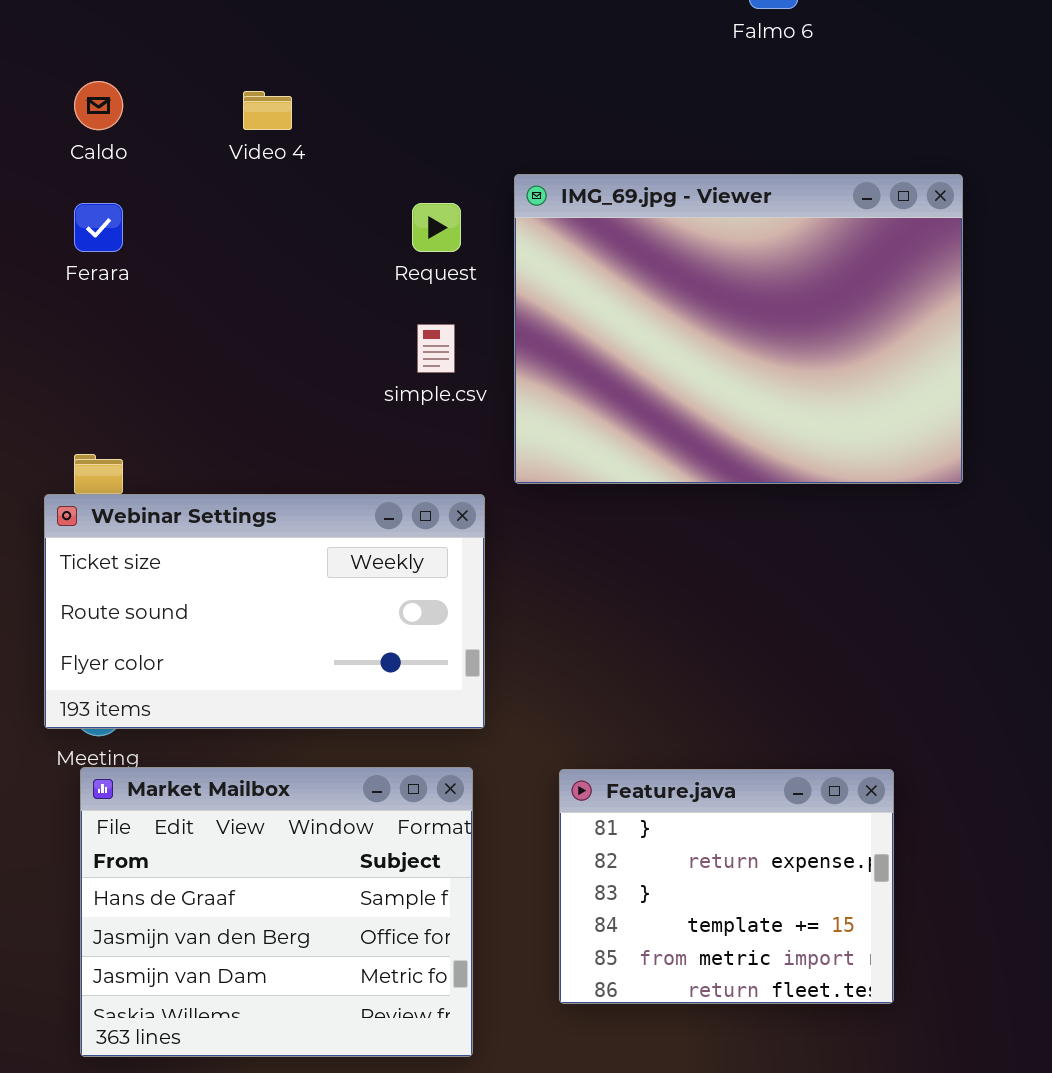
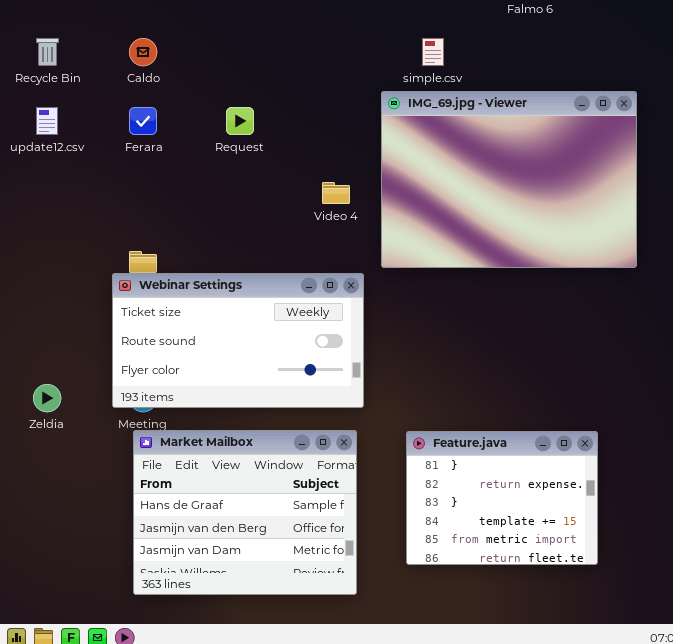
Video 4: [243,91,292,130] -> [322,182,350,204], moved
Request: [412,203,461,252] -> [226,107,254,135], moved
simple.csv: [417,324,455,373] -> [422,38,444,66], moved

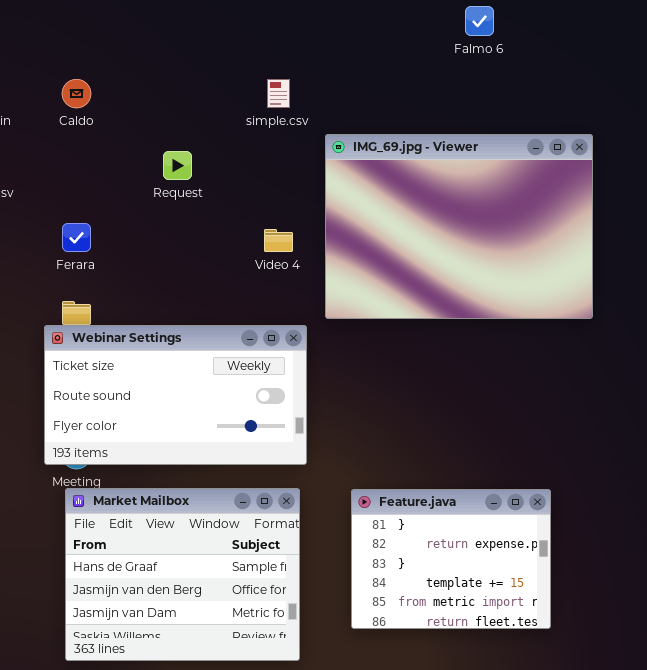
simple.csv: [422,38,444,66] -> [267,79,290,108], moved
Ferara: [129,107,157,135] -> [62,223,91,252], moved

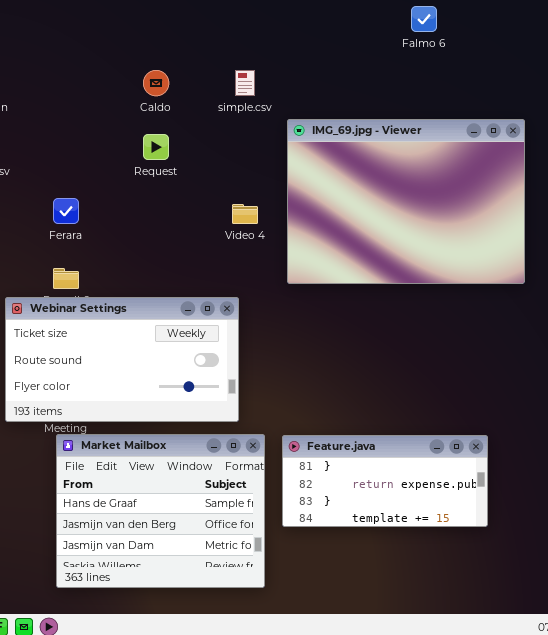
Caldo: [62,79,91,108] -> [143,70,169,96], moved
Webinar Settings: [44,325,307,465] -> [5,297,239,422], moved
Feature.java: [351,489,551,629] -> [282,435,488,527], resized

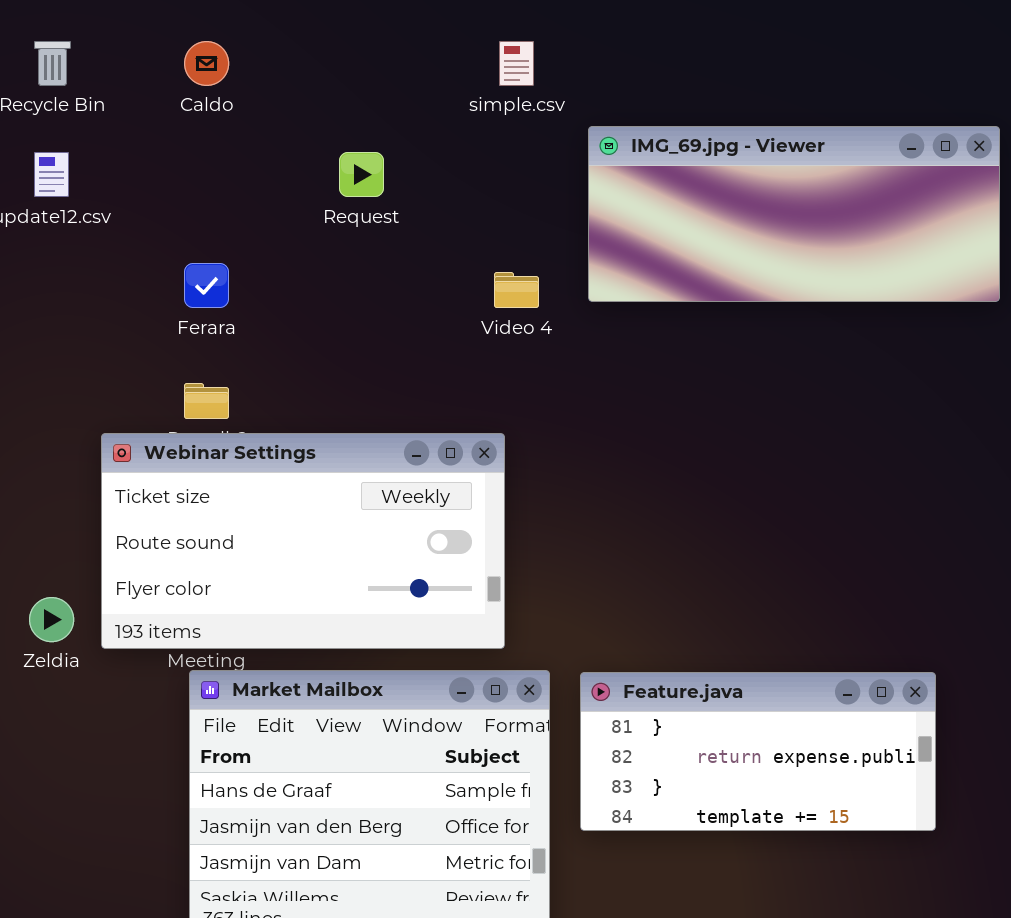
Caldo: [143,70,169,96] -> [184,41,229,86], moved
IMG_69.jpg - Viewer: [287,119,525,284] -> [588,126,1000,302], resized

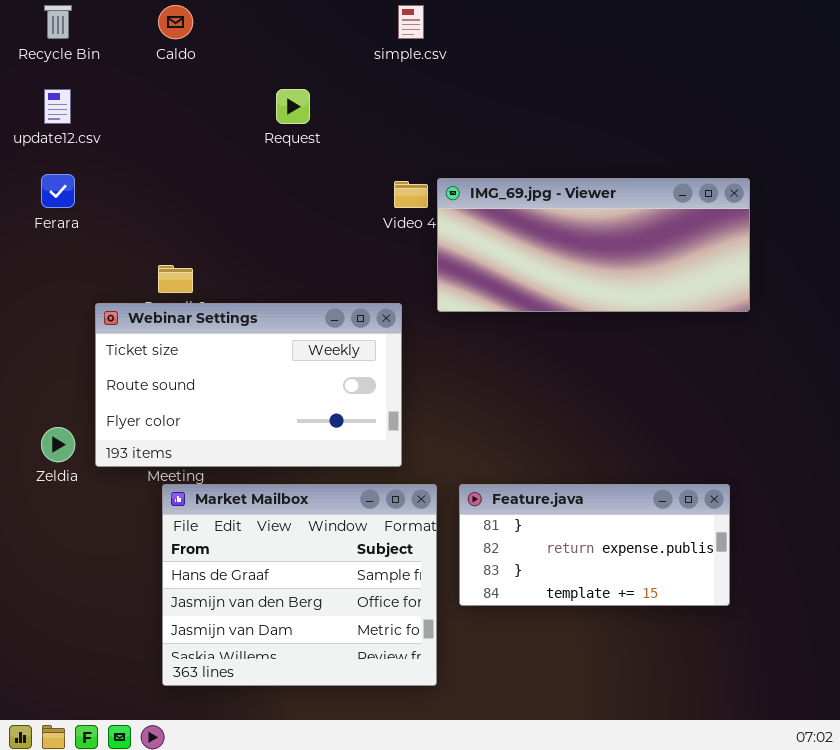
IMG_69.jpg - Viewer: [588,126,1000,302] -> [437,178,750,312], moved
Ferara: [184,263,229,308] -> [41,174,75,208], moved

